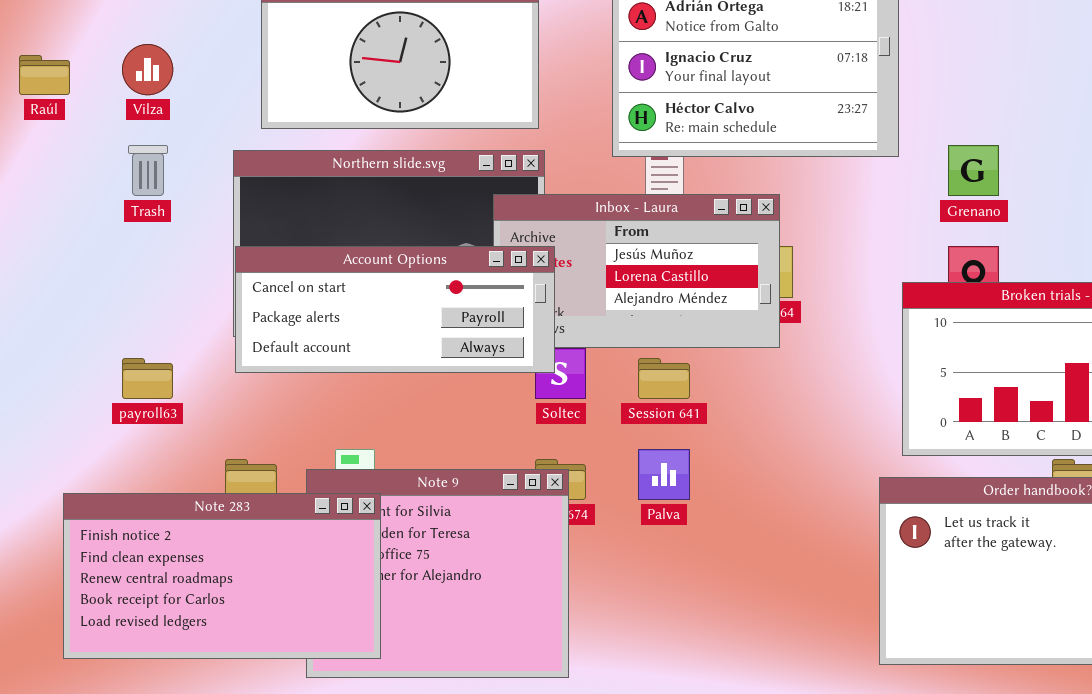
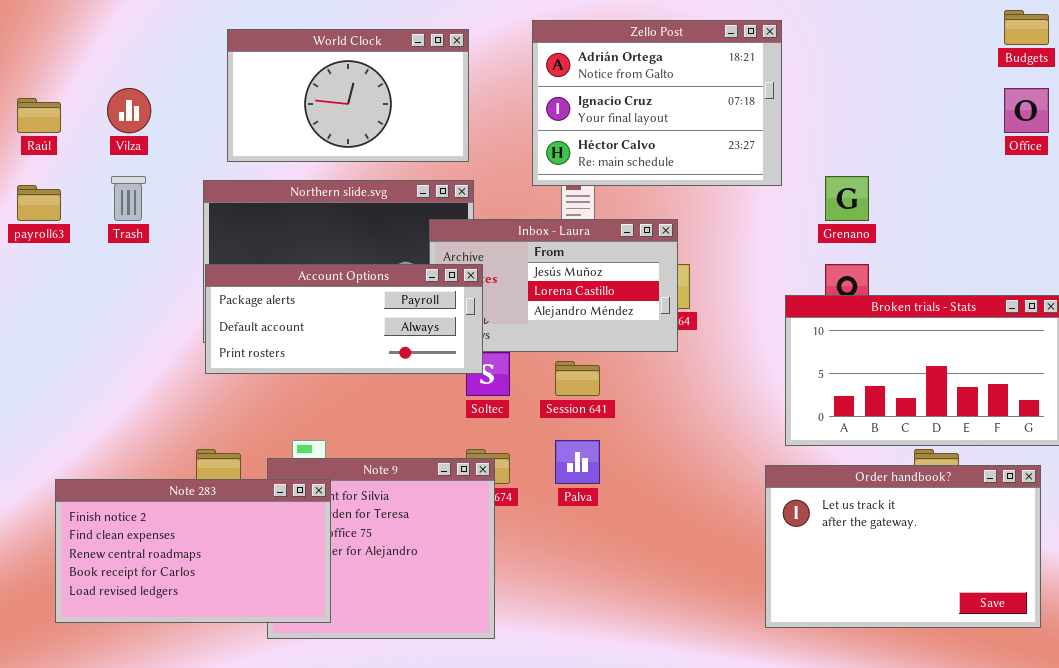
Account Options: [235,246,555,373] -> [205,264,483,374], scrolled down 1 row
payroll63: [122,358,173,399] -> [17,185,61,221], moved

